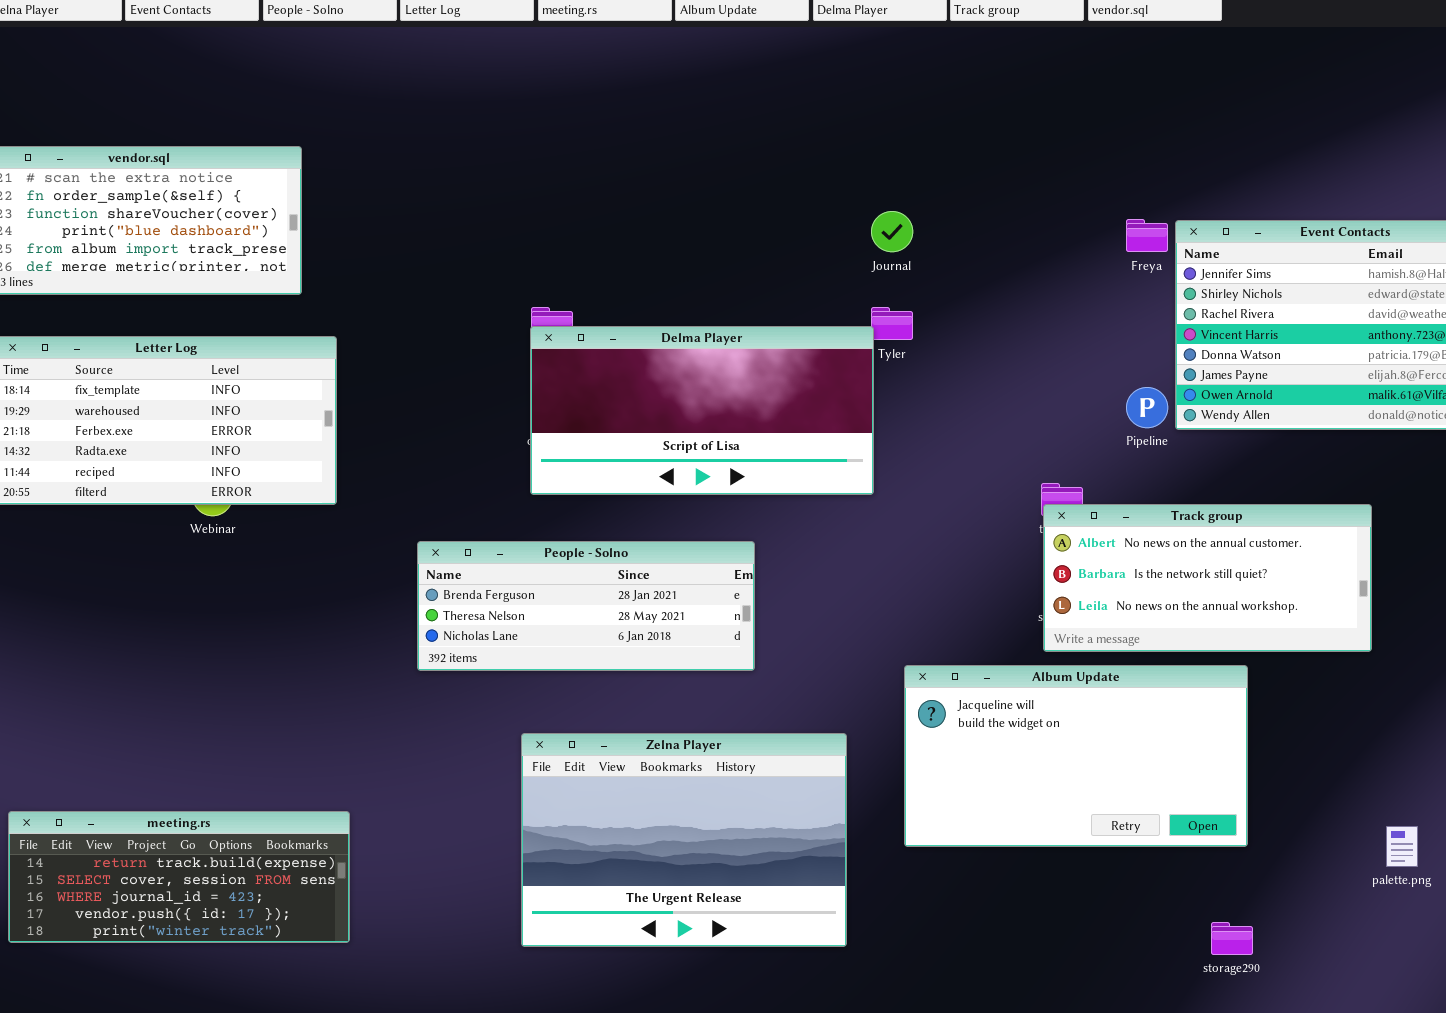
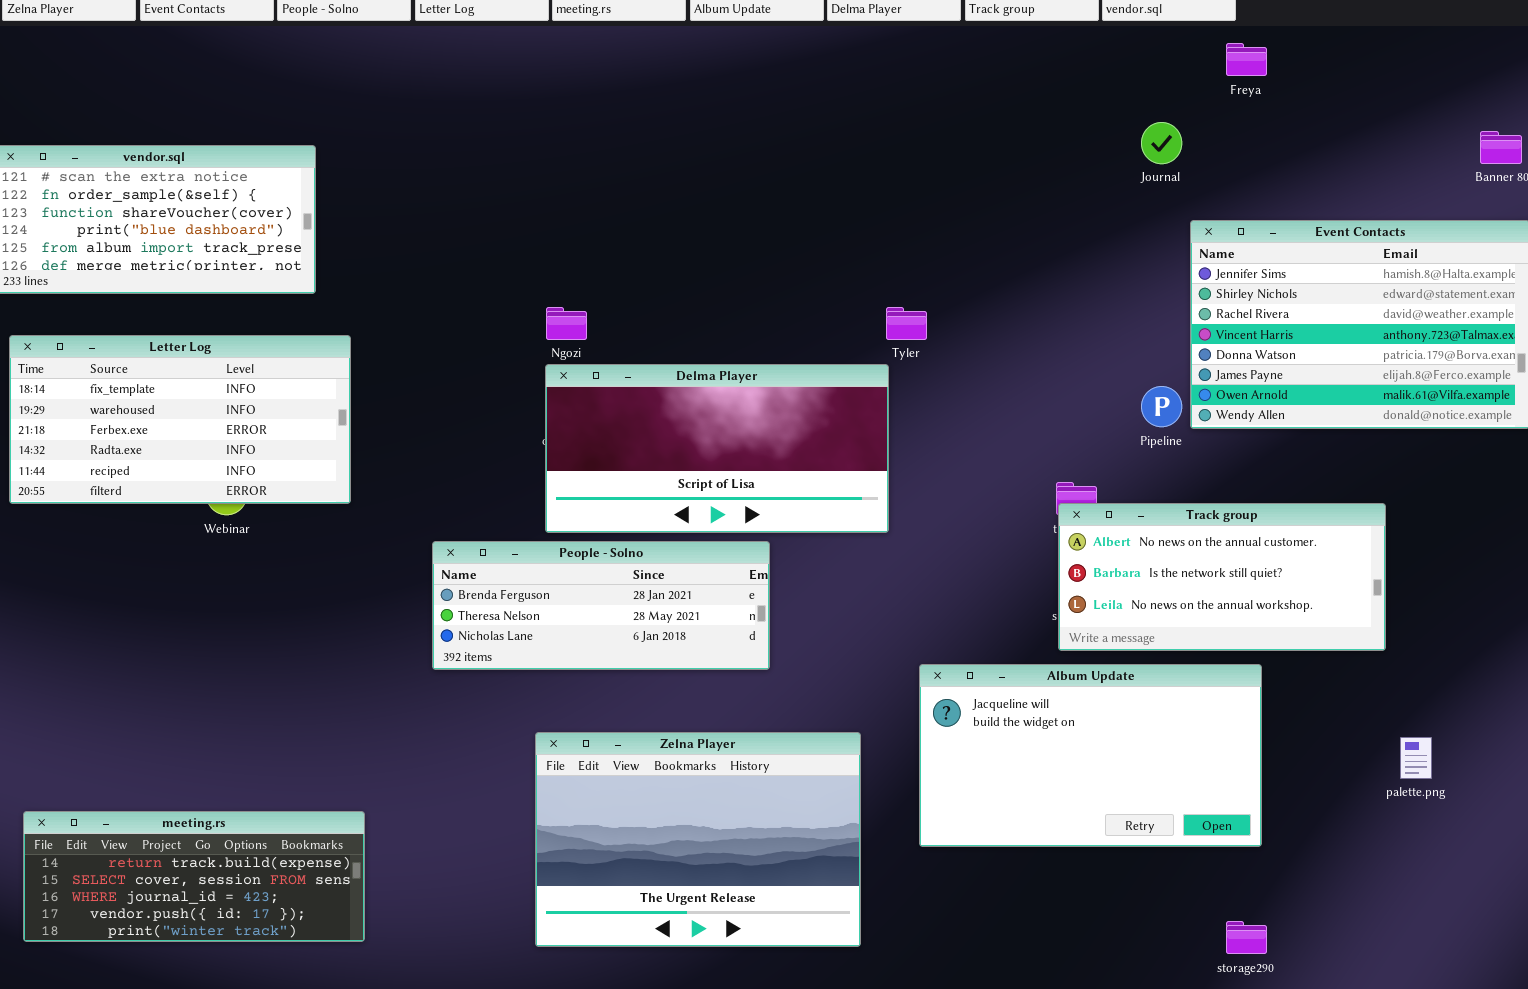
Journal: [871,211,913,252] -> [1141,122,1182,164], moved
Freya: [1126,219,1168,252] -> [1226,43,1267,76], moved
Delma Player: [530,326,874,495] -> [545,364,889,533], moved
palette.png: [1386,826,1418,867] -> [1400,737,1432,779], moved

